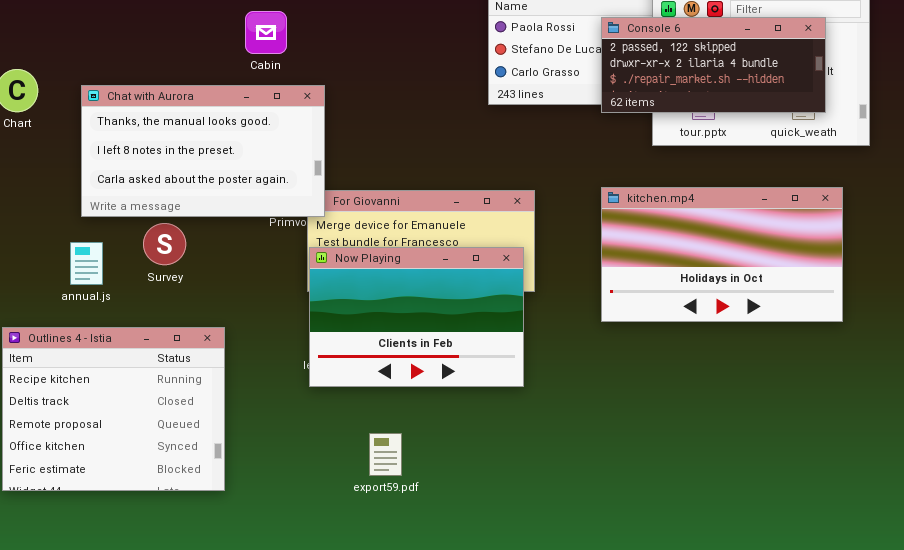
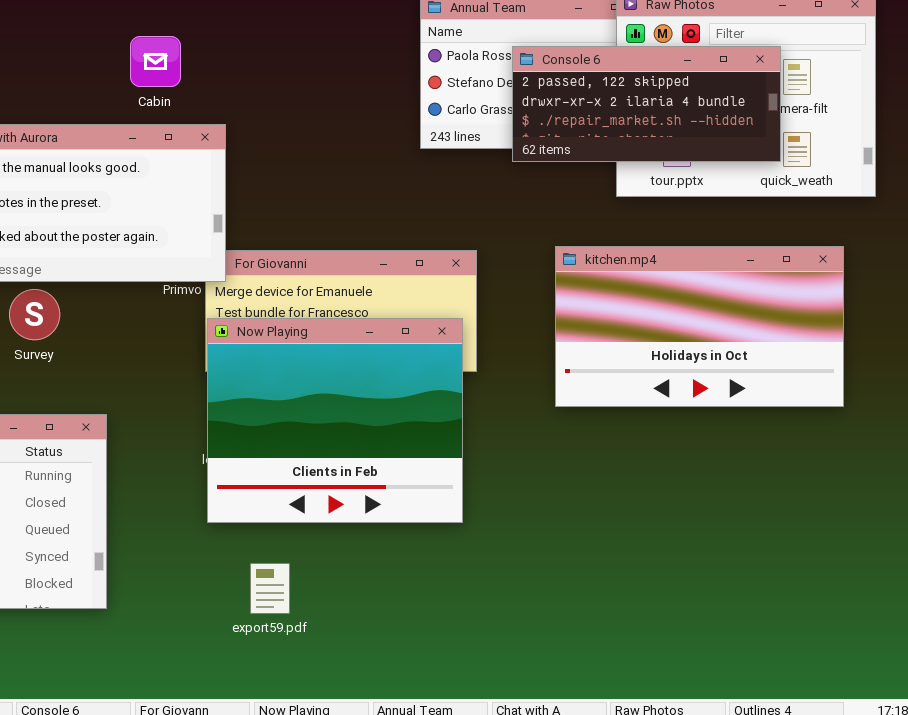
Console 6: [601,17,826,113] -> [512,46,781,162], moved
Now Playing: [309,247,524,387] -> [207,318,463,523], resized
export59.pdf: [369,433,402,476] -> [250,563,290,614], moved

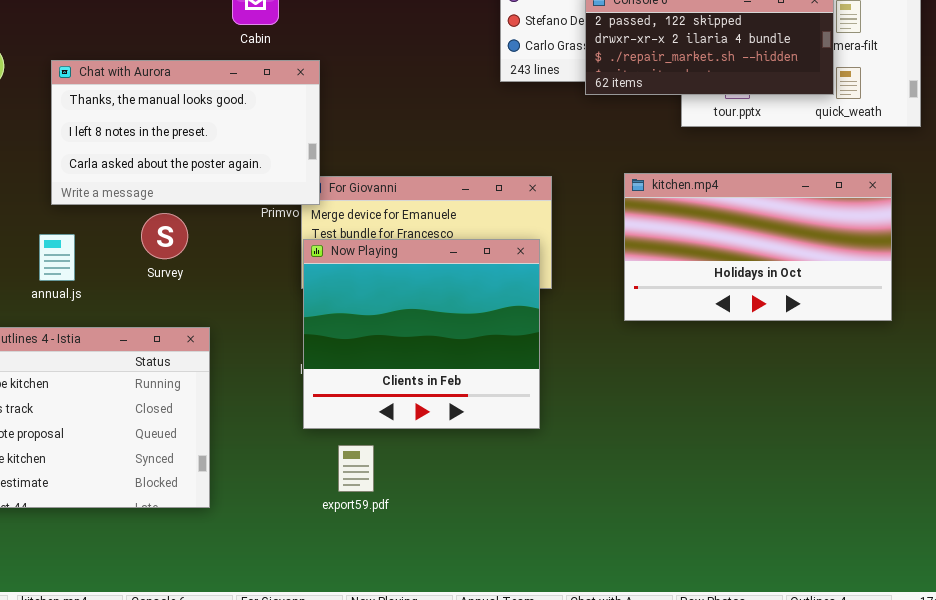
Survey: [9,289,60,340] -> [141,213,188,259], moved
export59.pdf: [250,563,290,614] -> [338,445,374,492], moved

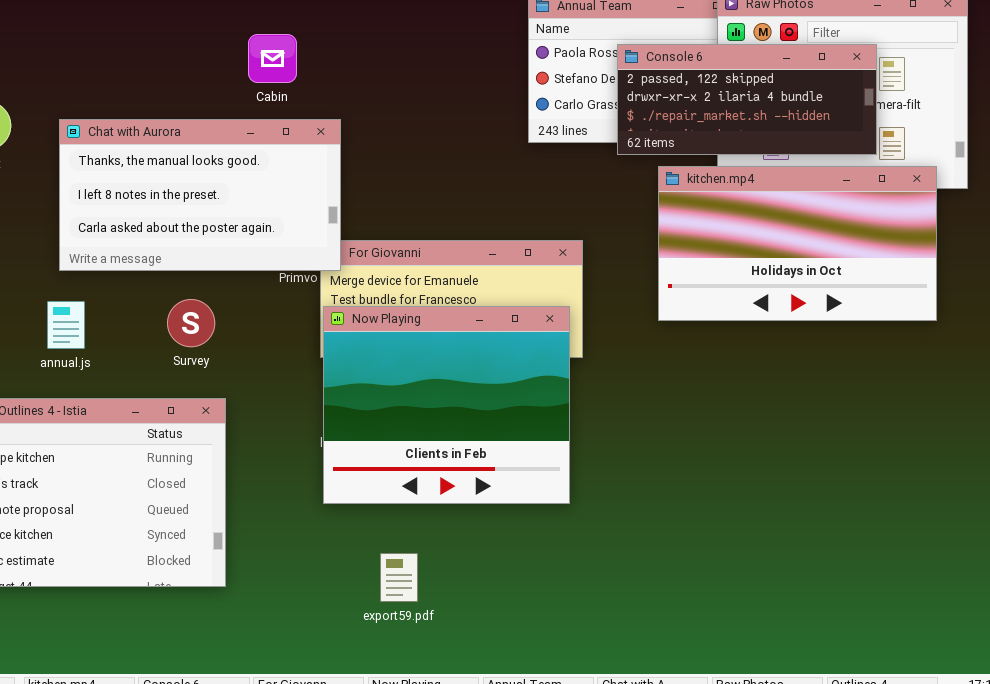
kitchen.mp4: [624,173,892,321] -> [658,166,937,321], moved
Survey: [141,213,188,259] -> [167,299,215,347], moved
export59.pdf: [338,445,374,492] -> [380,553,418,602], moved

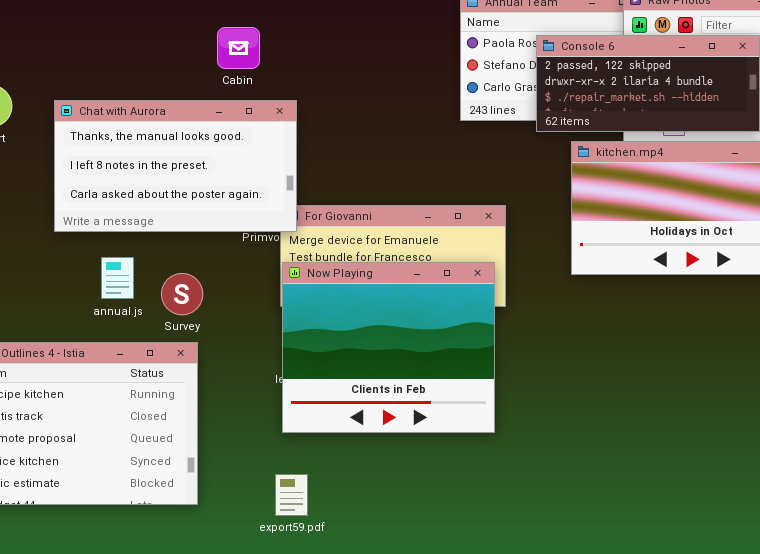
Survey: [167,299,215,347] -> [161,273,203,315], moved
annual.js: [47,301,85,349] -> [101,257,134,299], moved
export59.pdf: [380,553,418,602] -> [275,474,308,516], moved

